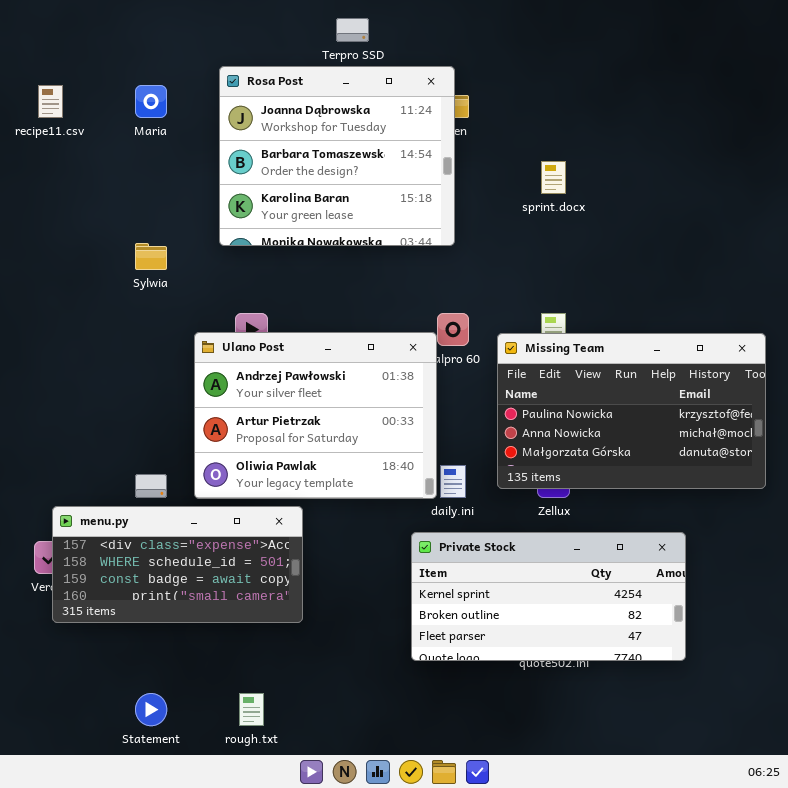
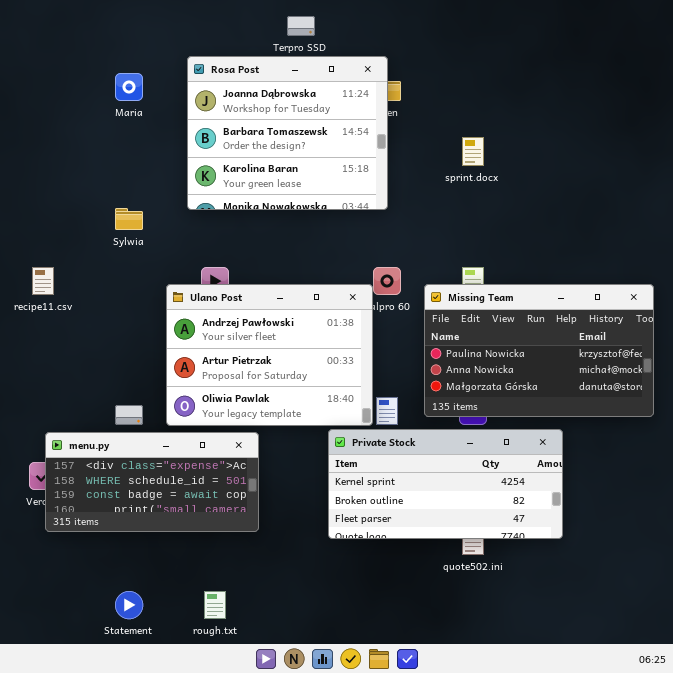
recipe11.csv: [38,85,63,118] -> [32,267,54,295], moved
Private Stock: [411,532,686,661] -> [328,429,563,539], moved

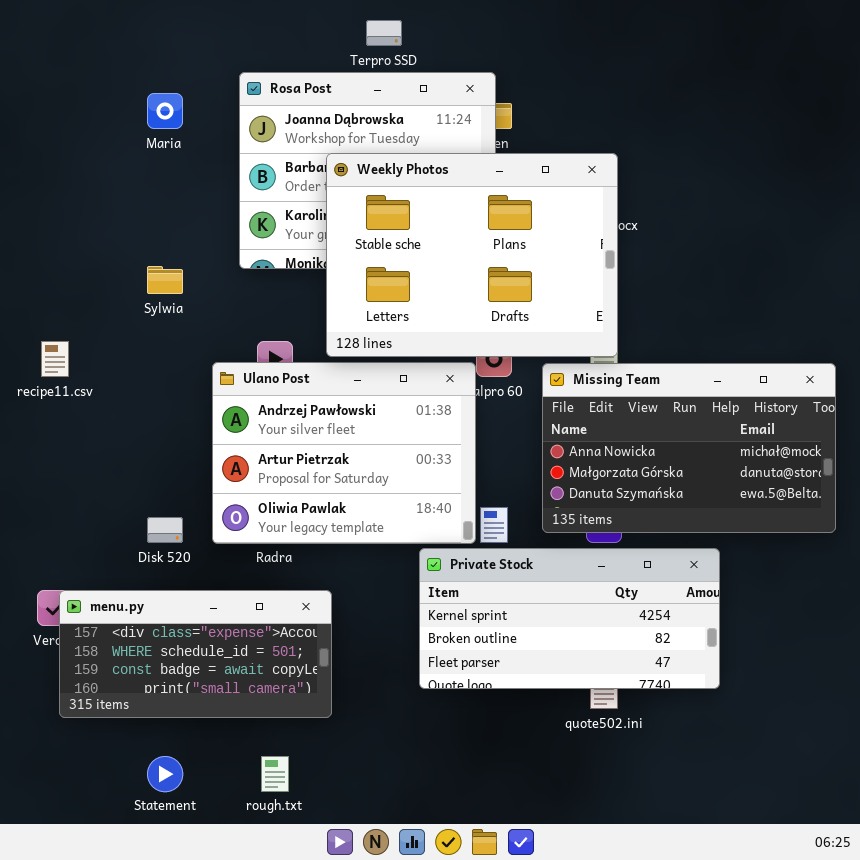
Weekly Photos: none -> [326,153,618,357], opened
Missing Team: [424,284,654,417] -> [542,363,836,533], scrolled down 1 row
menu.py: [45,432,259,532] -> [59,590,332,718], moved

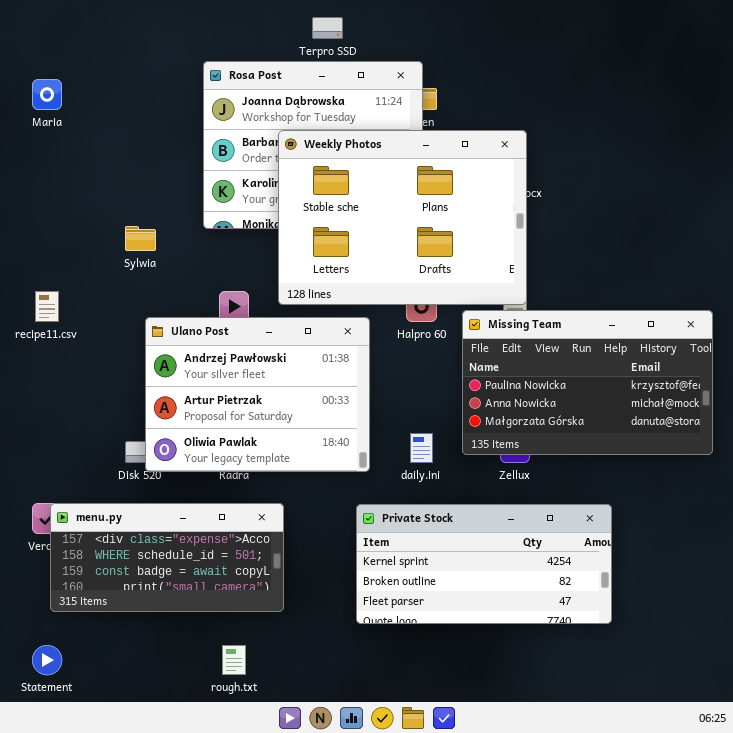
Maria: [147,93,183,129] -> [32,79,62,110], moved
Ulano Post: [212,362,476,544] -> [145,317,370,472], moved
Missing Team: [542,363,836,533] -> [462,310,713,455], scrolled up 1 row
Private Stock: [419,548,720,689] -> [356,504,612,624], moved
Statement: [147,756,183,792] -> [32,645,62,675], moved

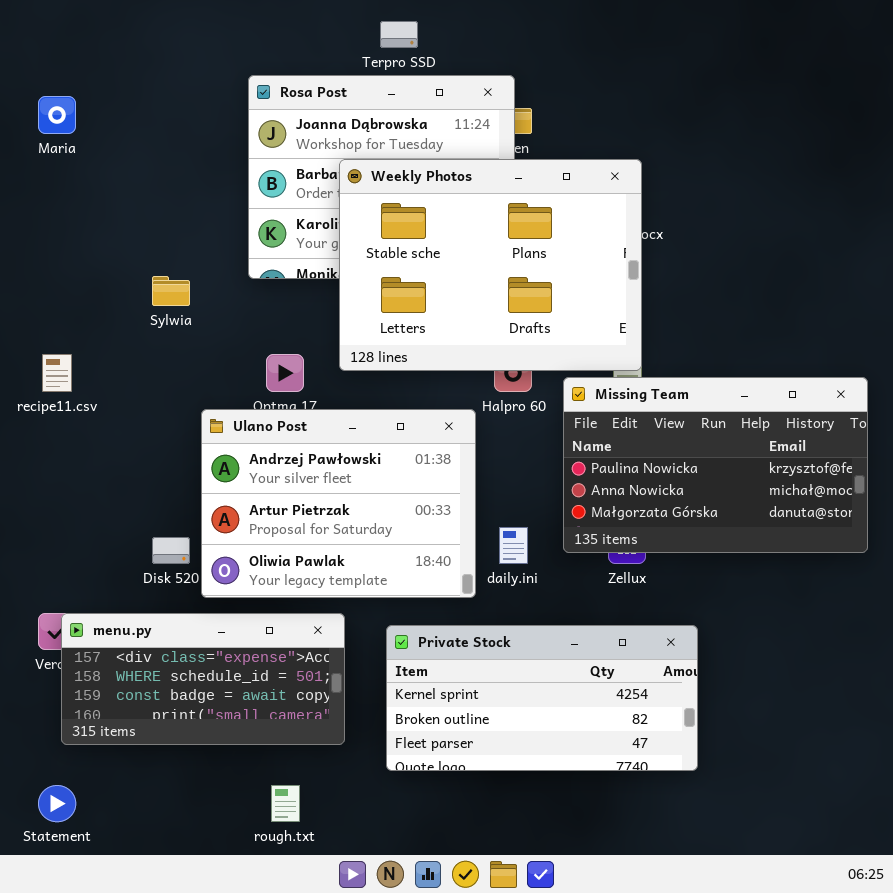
Ulano Post: [145,317,370,472] -> [201,409,476,598], moved
Private Stock: [356,504,612,624] -> [386,625,698,771], moved

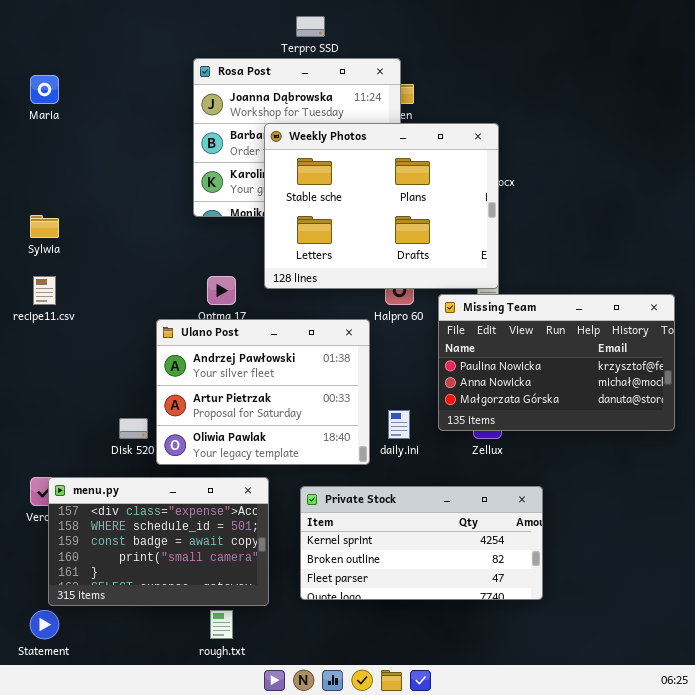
Sylwia: [152,276,190,306] -> [30,215,59,238], moved
menu.py: [61,613,345,745] -> [48,477,269,606], resized

